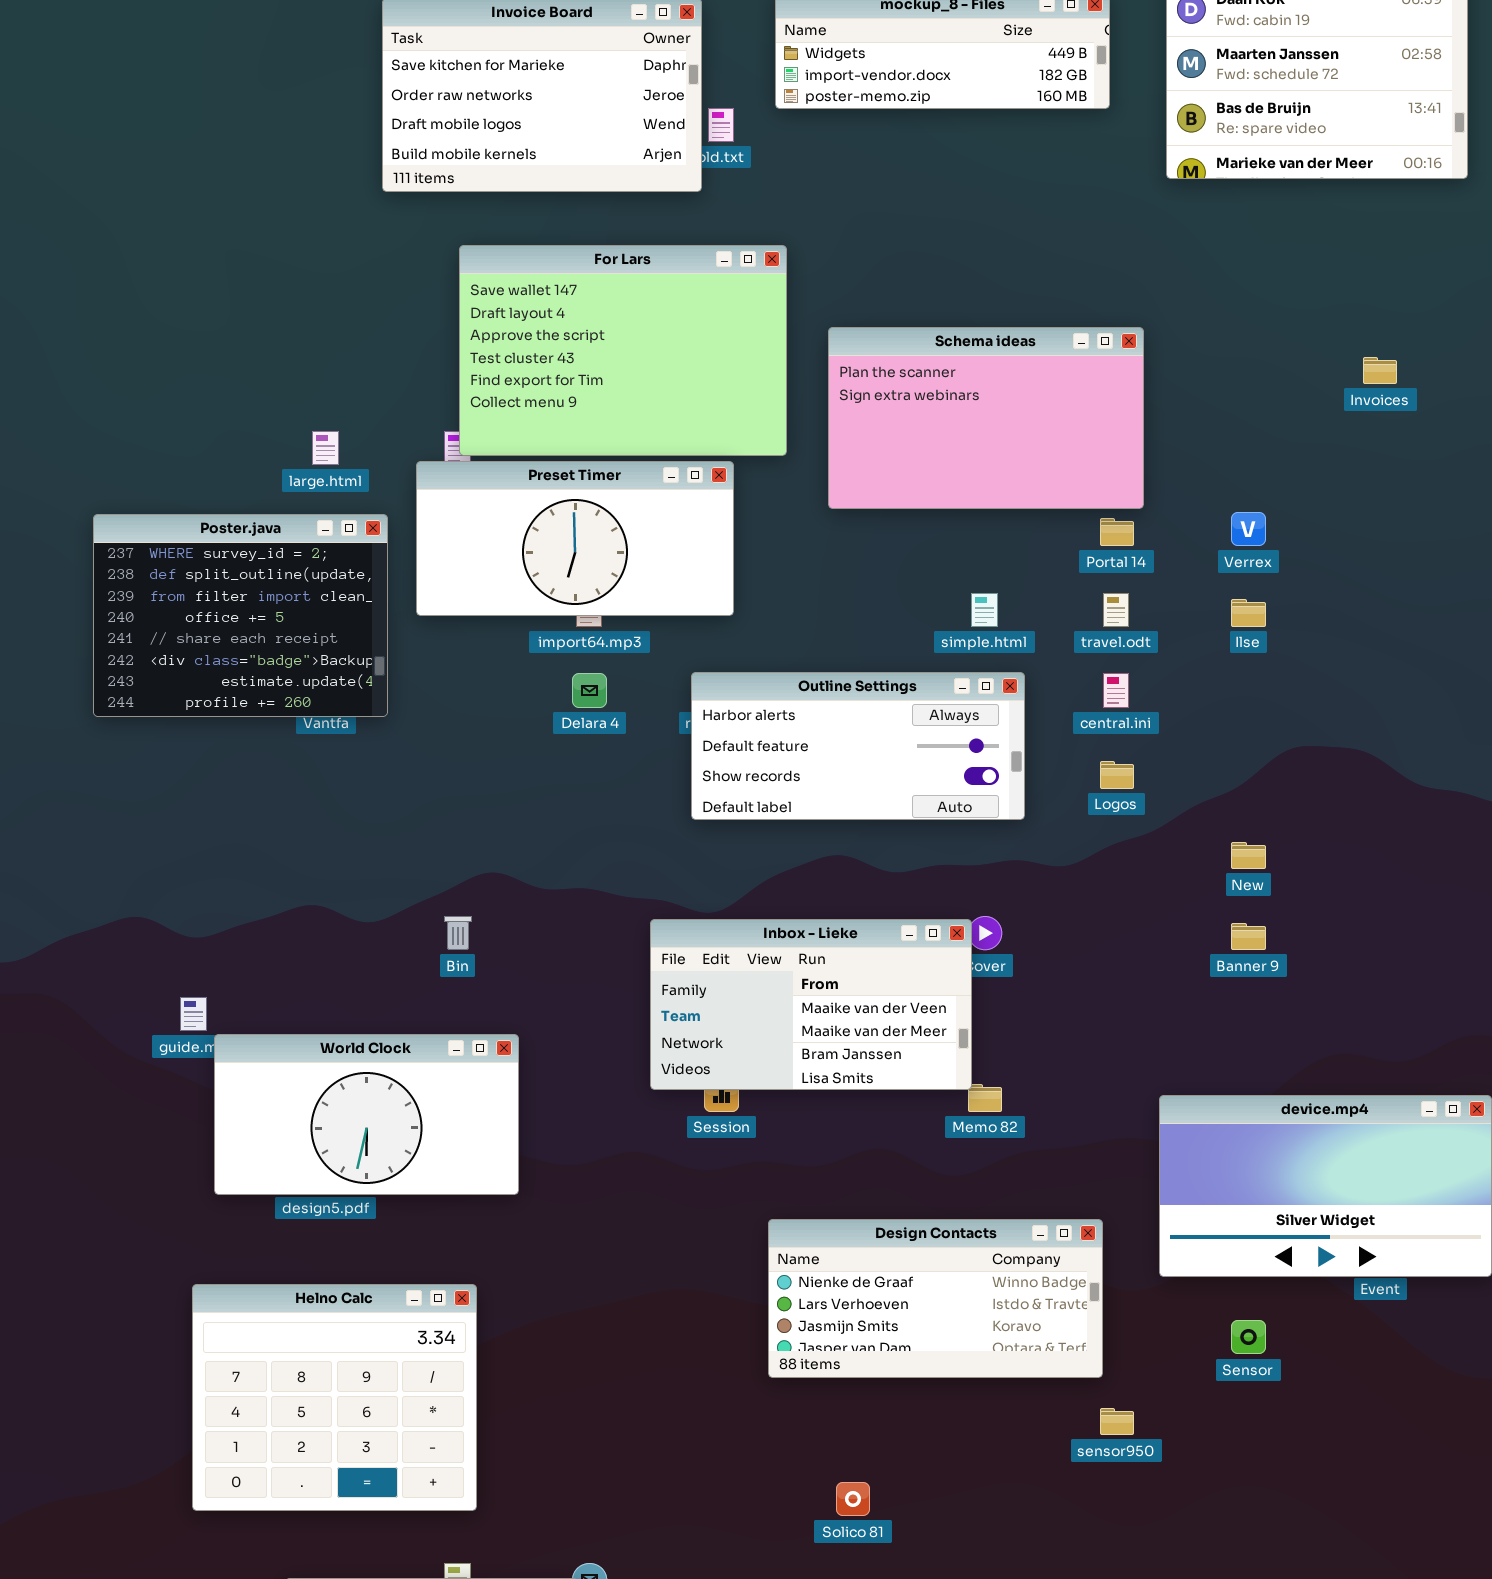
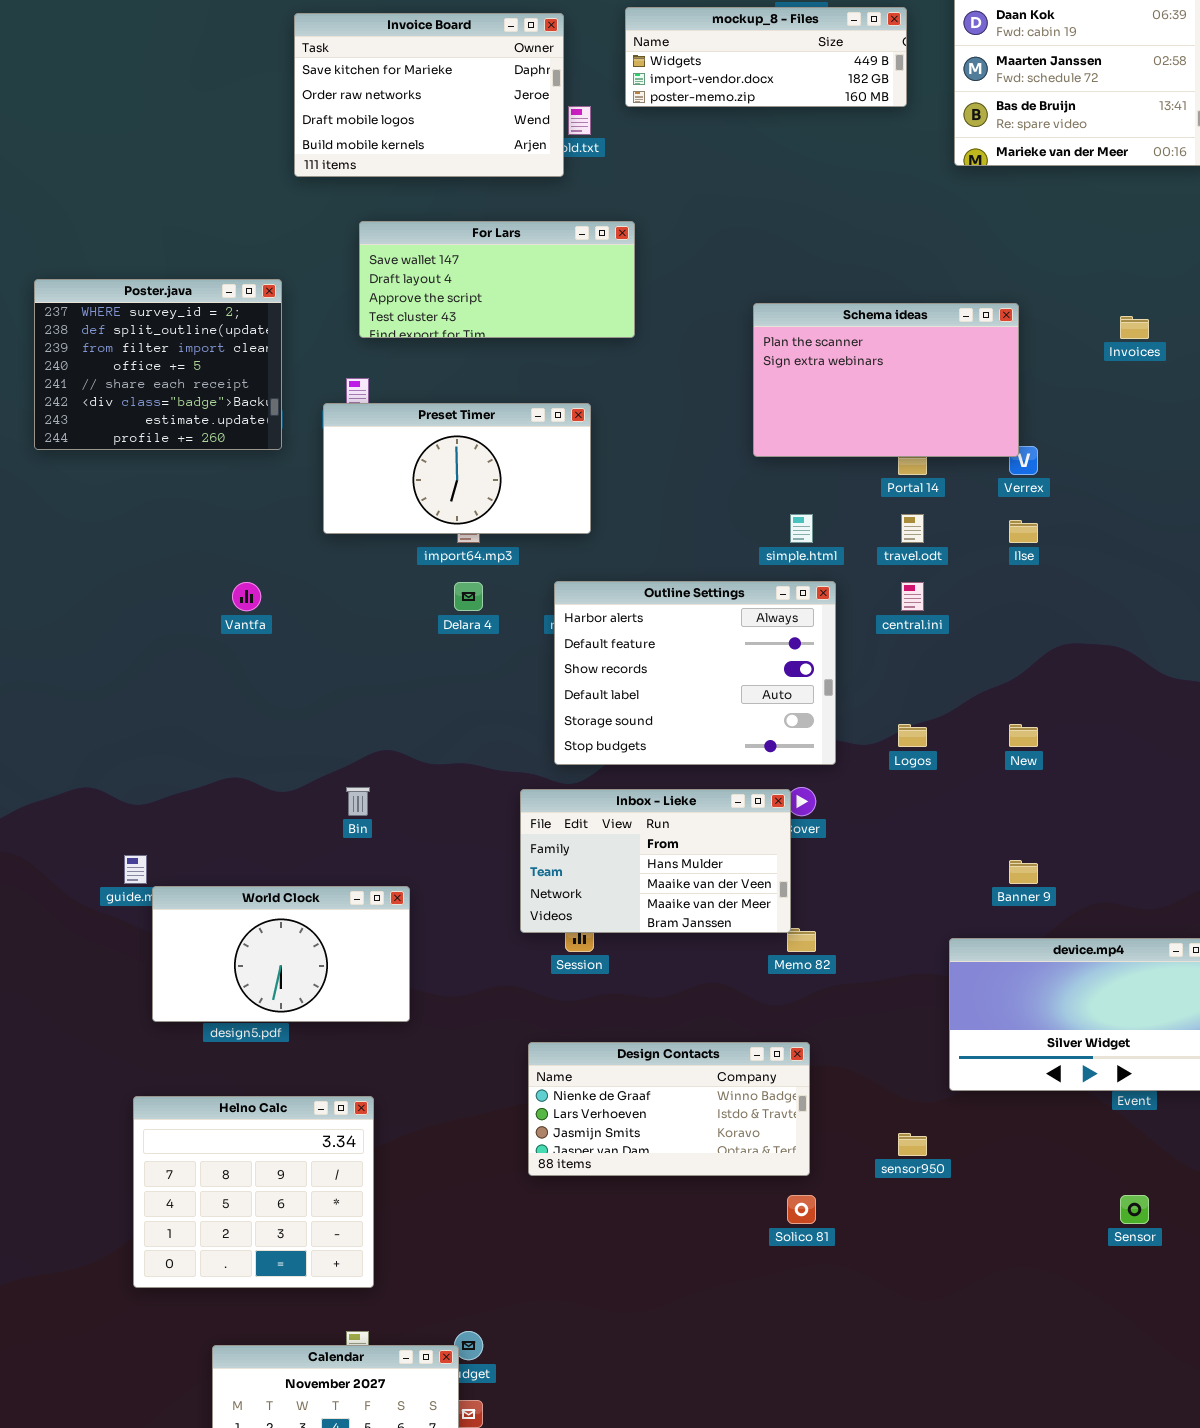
For Lars: [459,245,787,456] -> [359,221,635,338], resized
Schema ideas: [828,327,1144,509] -> [753,303,1019,457], moved
Poster.java: [93,514,388,717] -> [34,279,282,450], moved
Outline Settings: [691,672,1025,820] -> [554,581,836,765], resized
Logos: [1100,761,1134,789] -> [898,724,927,747], moved
Inbox - Lieke: [650,919,972,1090] -> [520,789,791,933], scrolled up 1 row
Banner 9: [1231,923,1266,950] -> [1009,860,1038,884], moved
Design Contacts: [768,1219,1103,1378] -> [528,1042,810,1176], moved
Sensor: [1231,1320,1266,1354] -> [1120,1195,1149,1224], moved
sensor950: [1100,1408,1134,1435] -> [898,1133,927,1156], moved
Solico 81: [836,1482,870,1516] -> [787,1195,816,1224], moved

